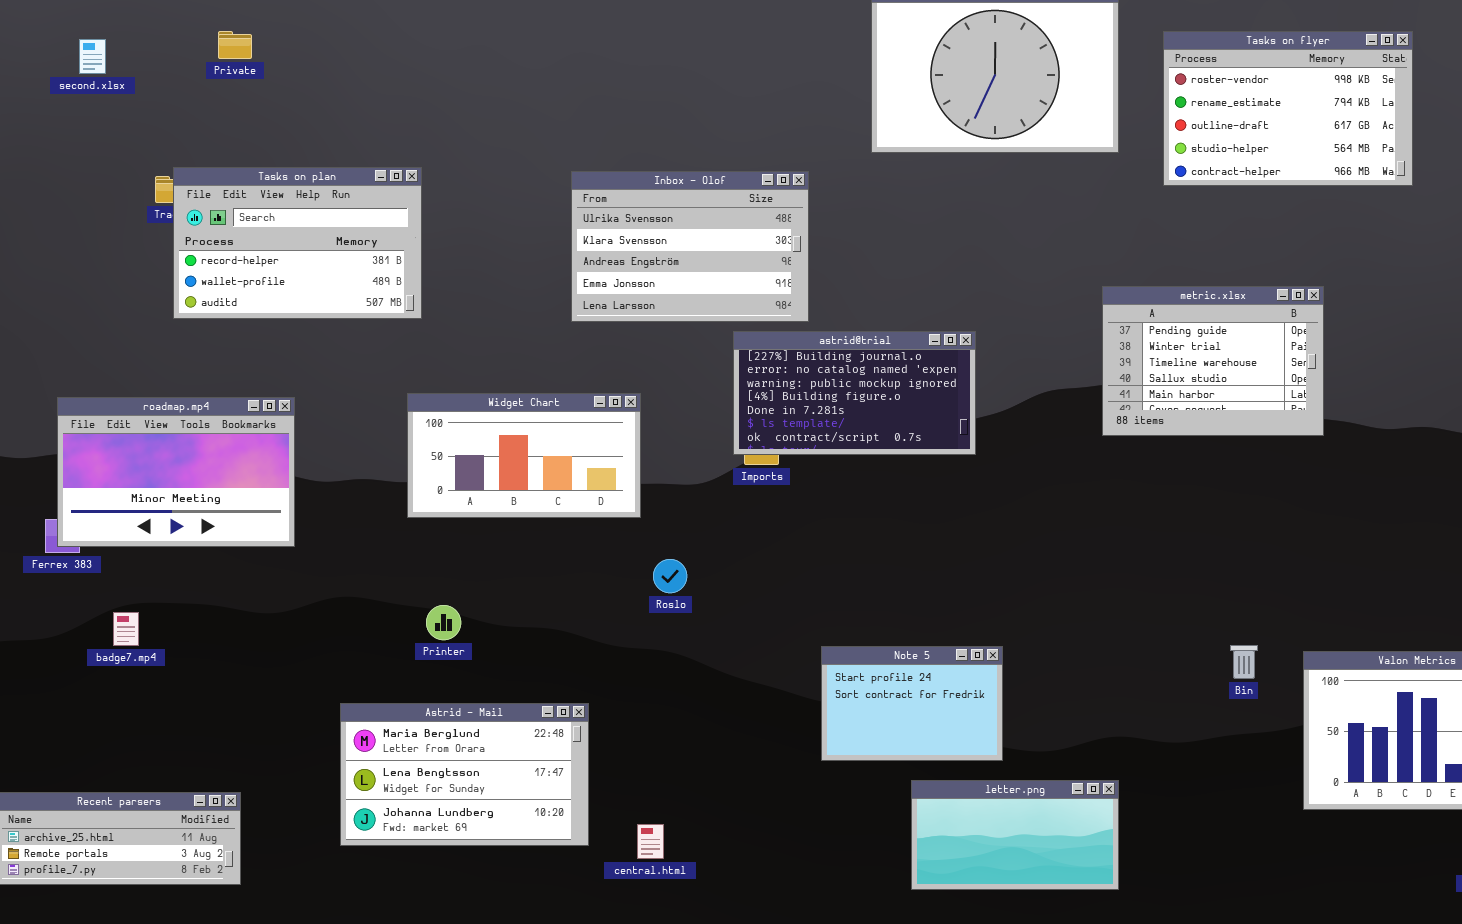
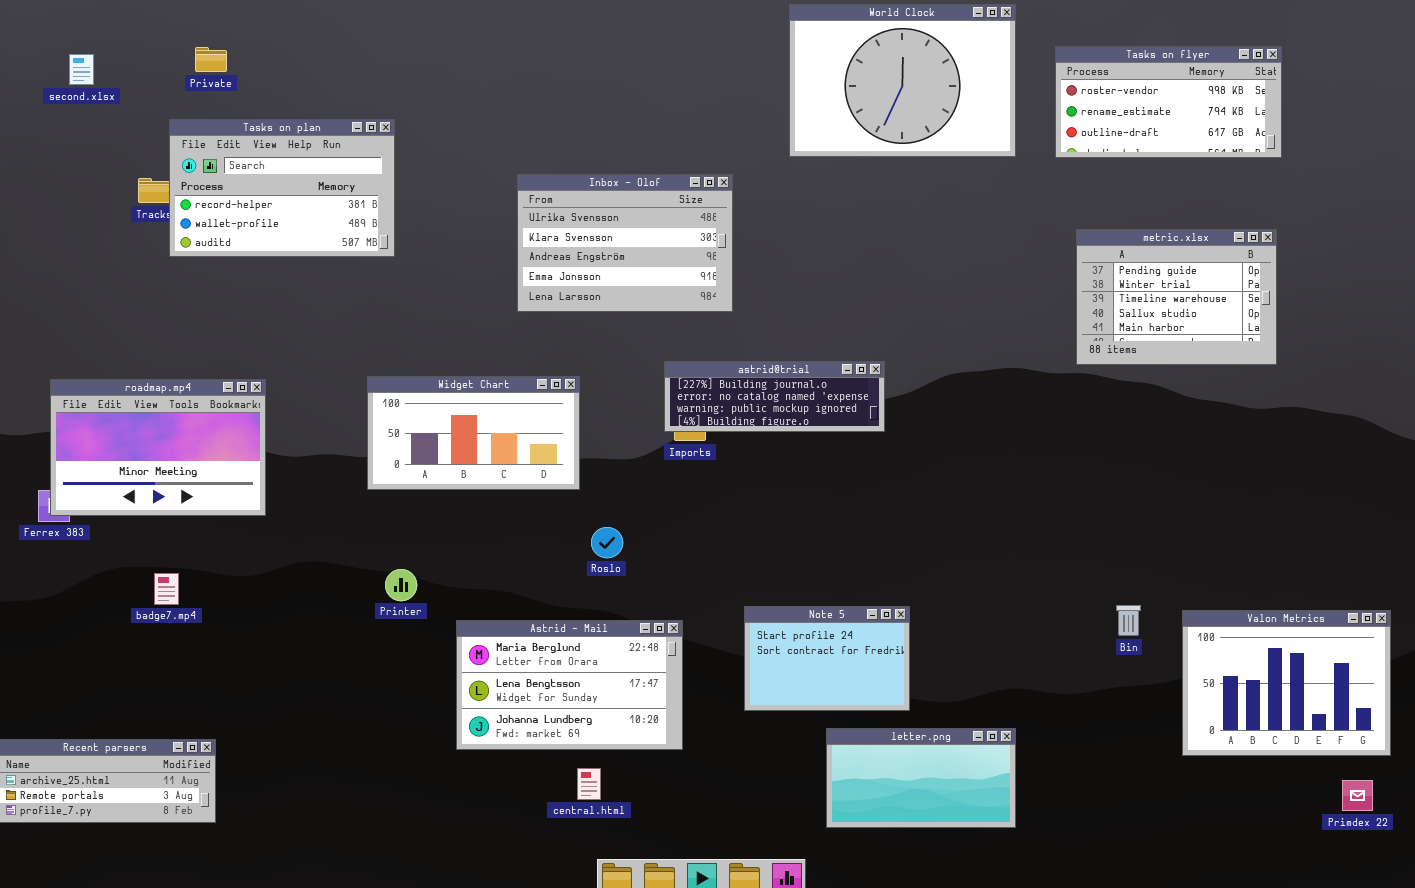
Tasks on flyer: [1163,31,1413,186] -> [1055,46,1282,158], resized
Tasks on plan: [173,167,422,319] -> [169,119,395,257], moved
metric.xlsx: [1102,286,1324,436] -> [1076,229,1277,365], moved
astrid@trial: [733,331,976,455] -> [664,361,885,432], resized
badge7.mp4: [113,612,139,646] -> [154,573,179,605], moved
Astrid - Mail: [340,703,589,846] -> [456,620,683,750], moved

